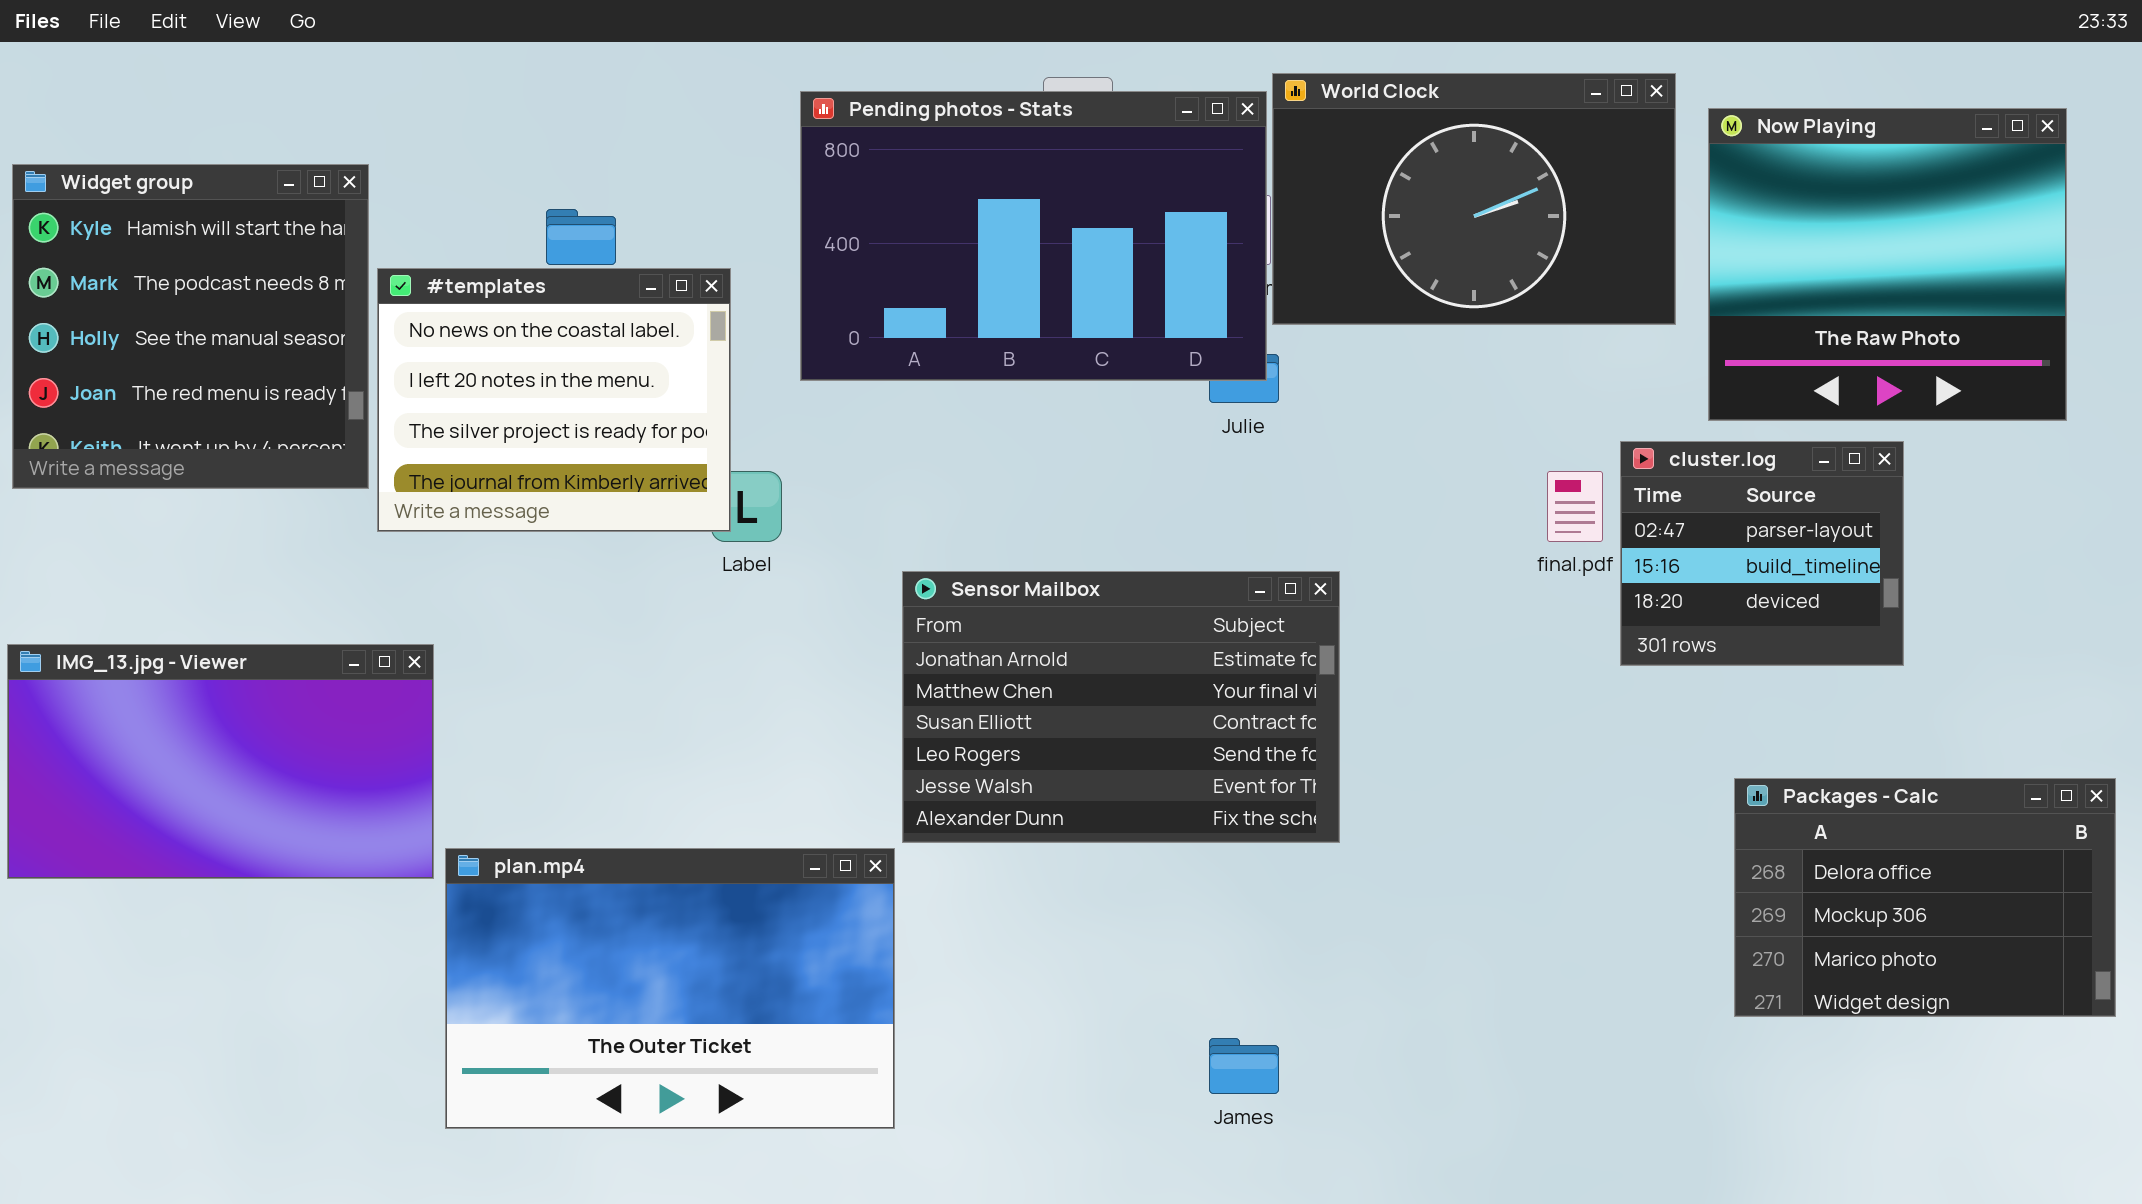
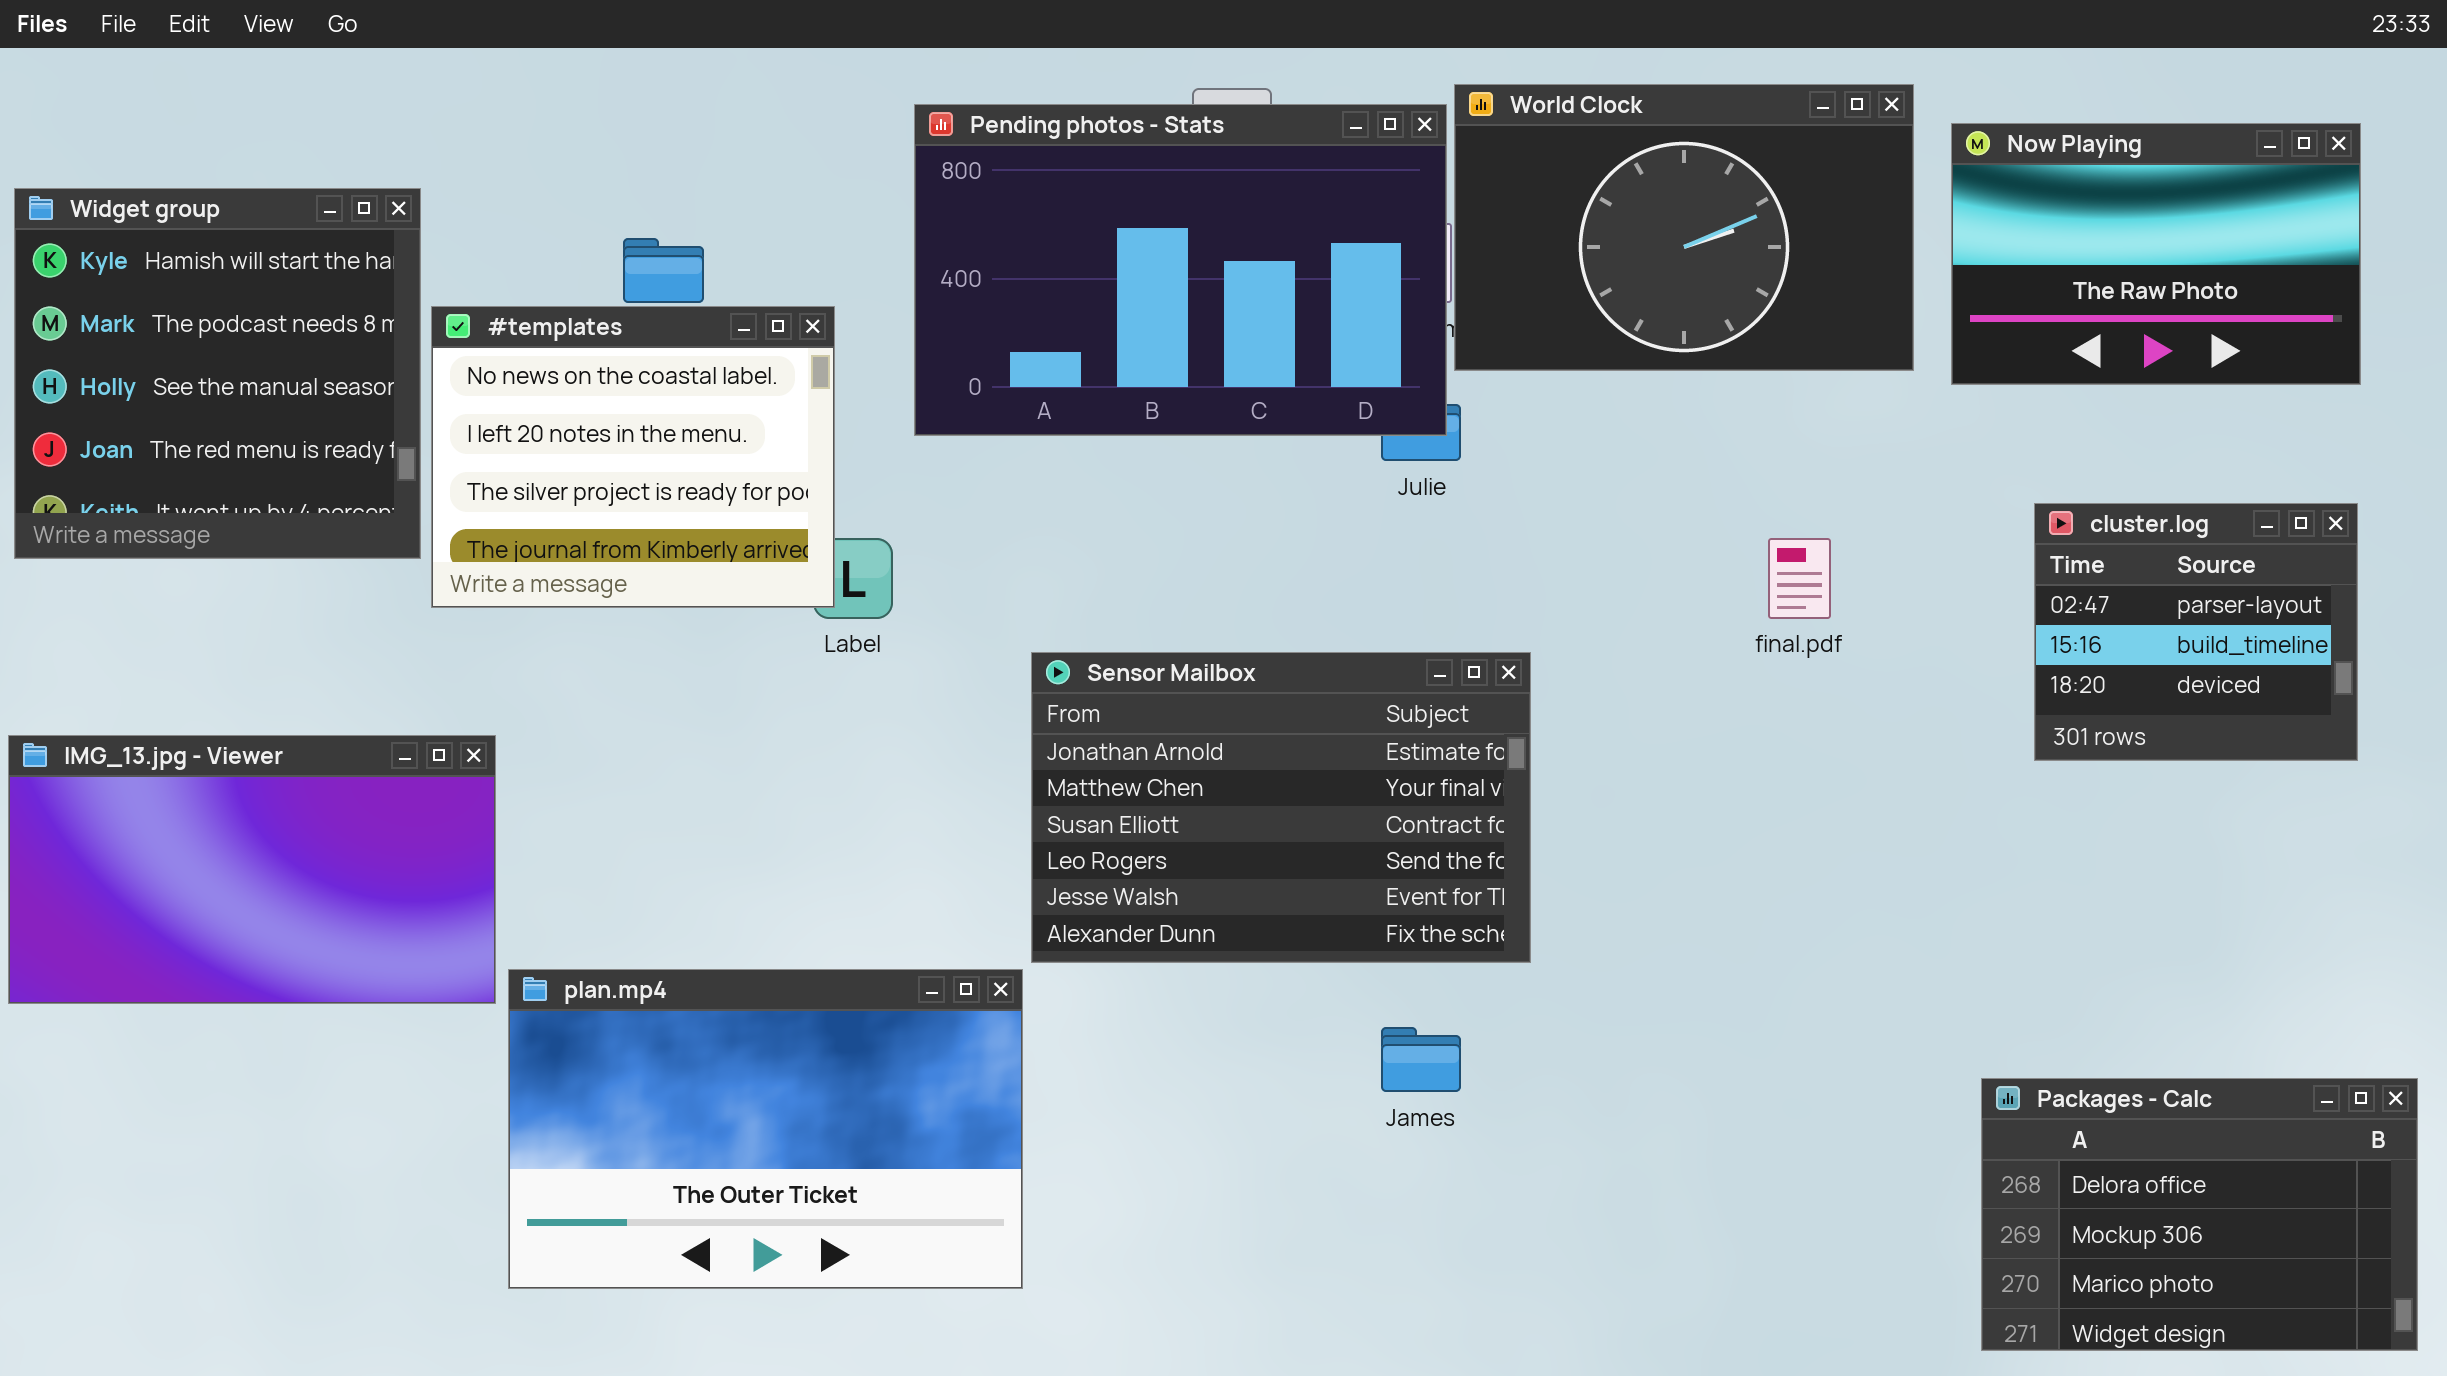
Now Playing: [1708,108,2067,421] -> [1951,123,2361,385], resized
cluster.log: [1620,441,1904,666] -> [2034,503,2358,761], moved
Packages - Calc: [1734,778,2116,1017] -> [1981,1078,2418,1351], moved
James: [1209,1038,1279,1094] -> [1381,1027,1461,1092], moved

